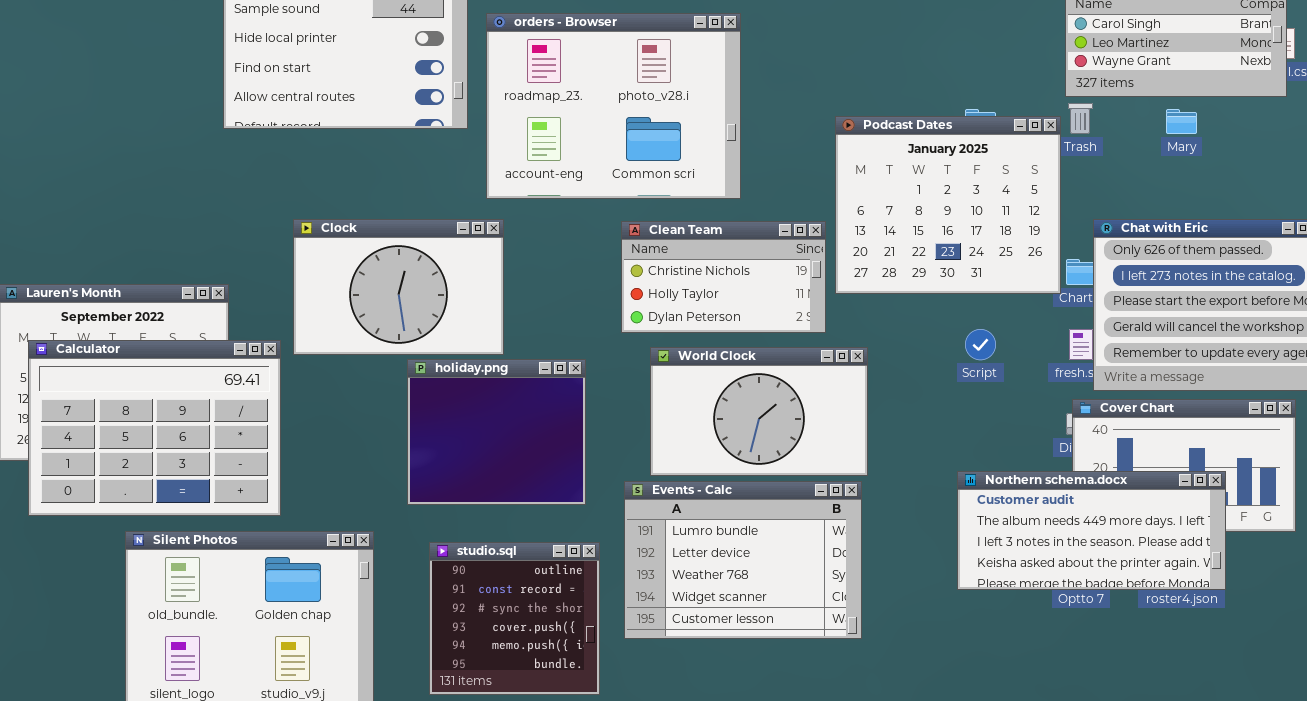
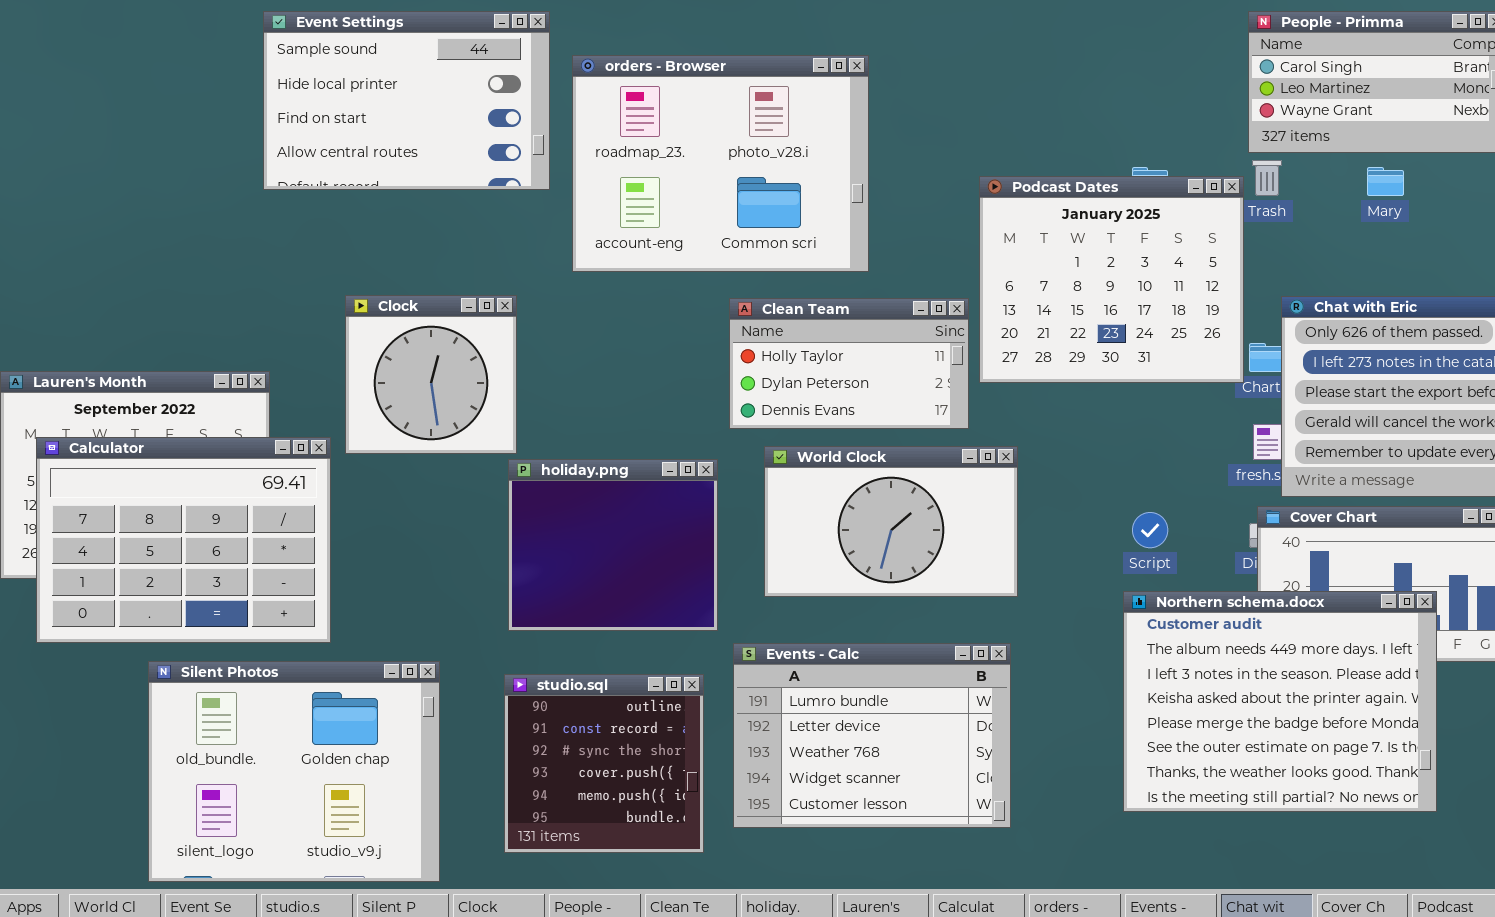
Clock: [293,219,504,355] -> [345,295,517,454], resized
Clean Team: [621,221,826,333] -> [729,298,969,429], scrolled down 1 row
Script: [965,329,996,360] -> [1132,512,1168,548], moved
holiday.png: [407,359,586,505] -> [508,459,718,631], moved
Northern schema.docx: [957,471,1226,590] -> [1123,591,1437,812], resized
Events - Calc: [624,481,862,639] -> [733,643,1011,828], moved

